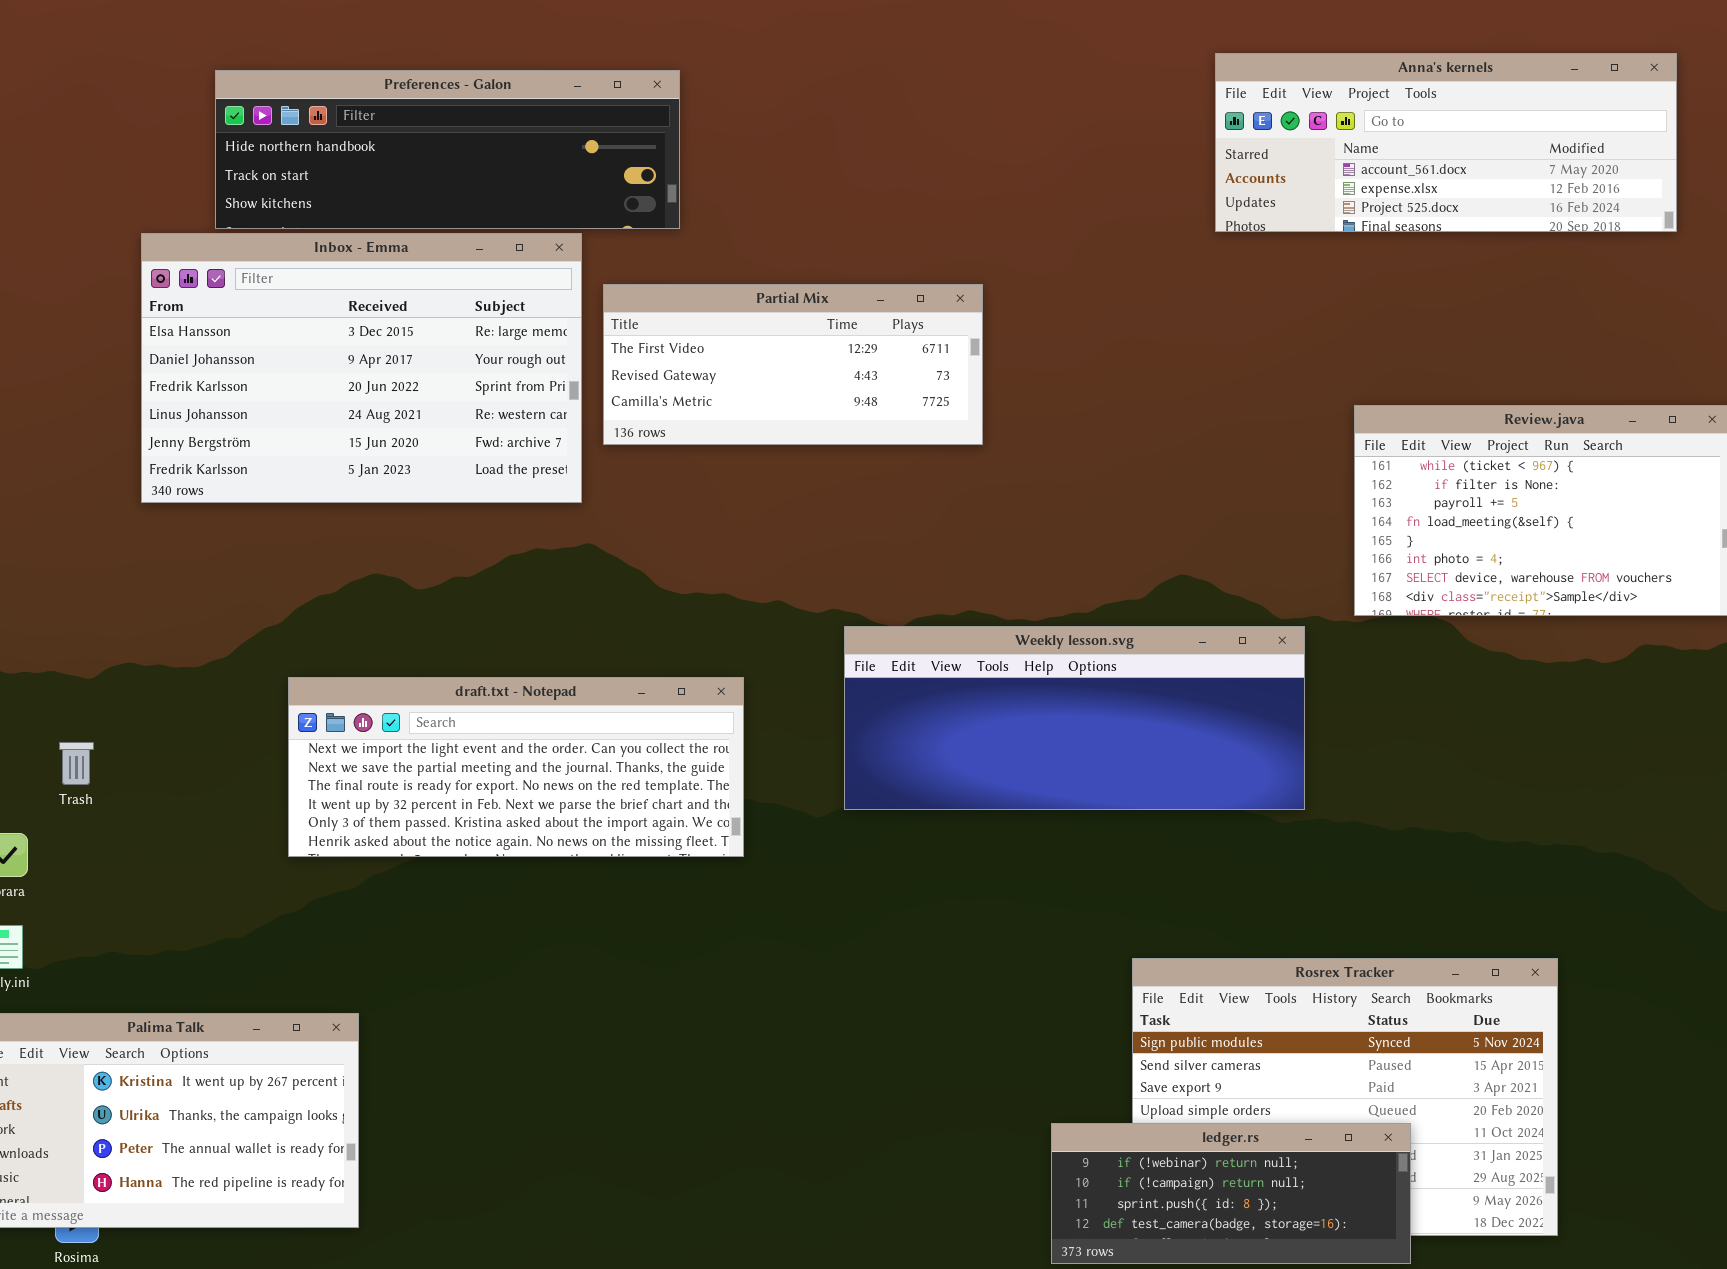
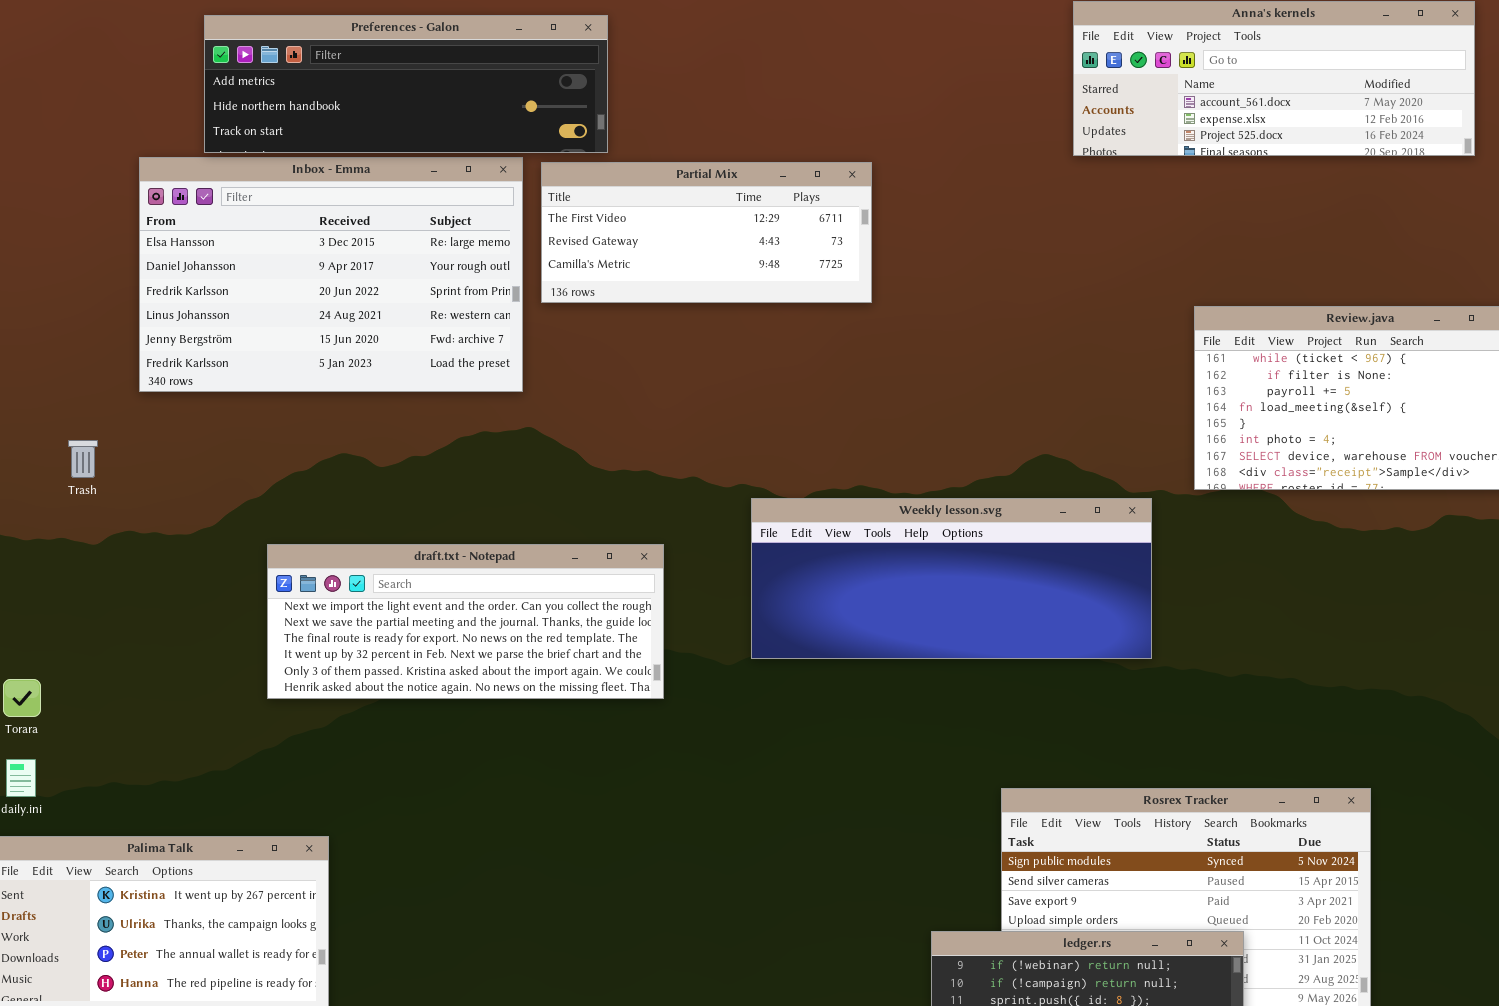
Preferences - Galon: [215,70,680,229] -> [204,15,608,153], scrolled up 1 row
Partial Mix: [603,284,983,445] -> [541,162,872,303], moved
Trash: [59,742,94,785] -> [68,440,98,478], moved

